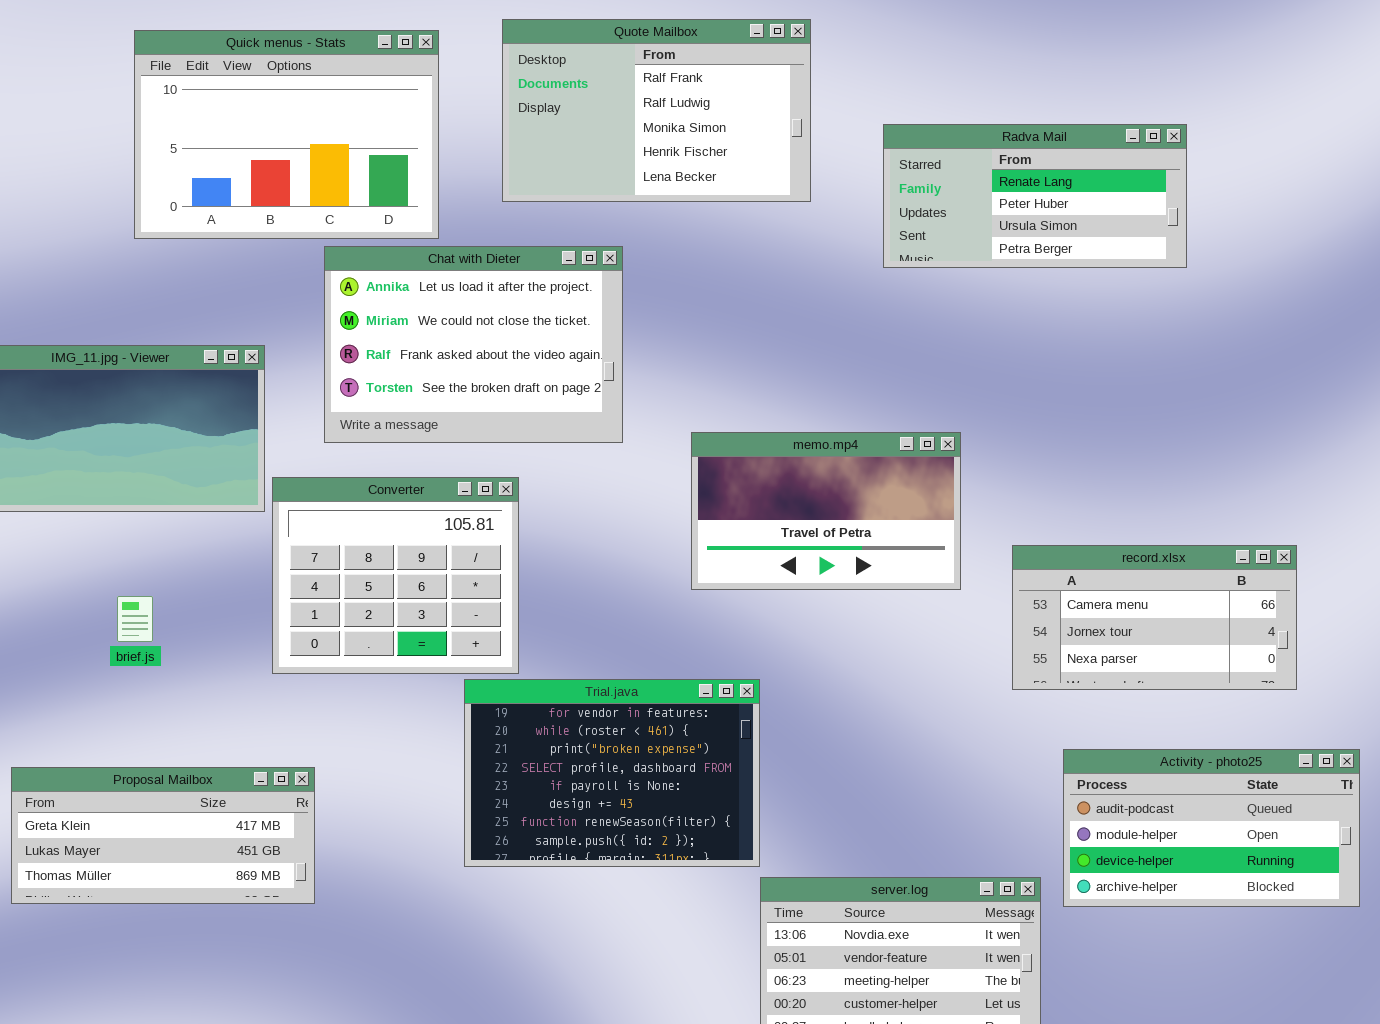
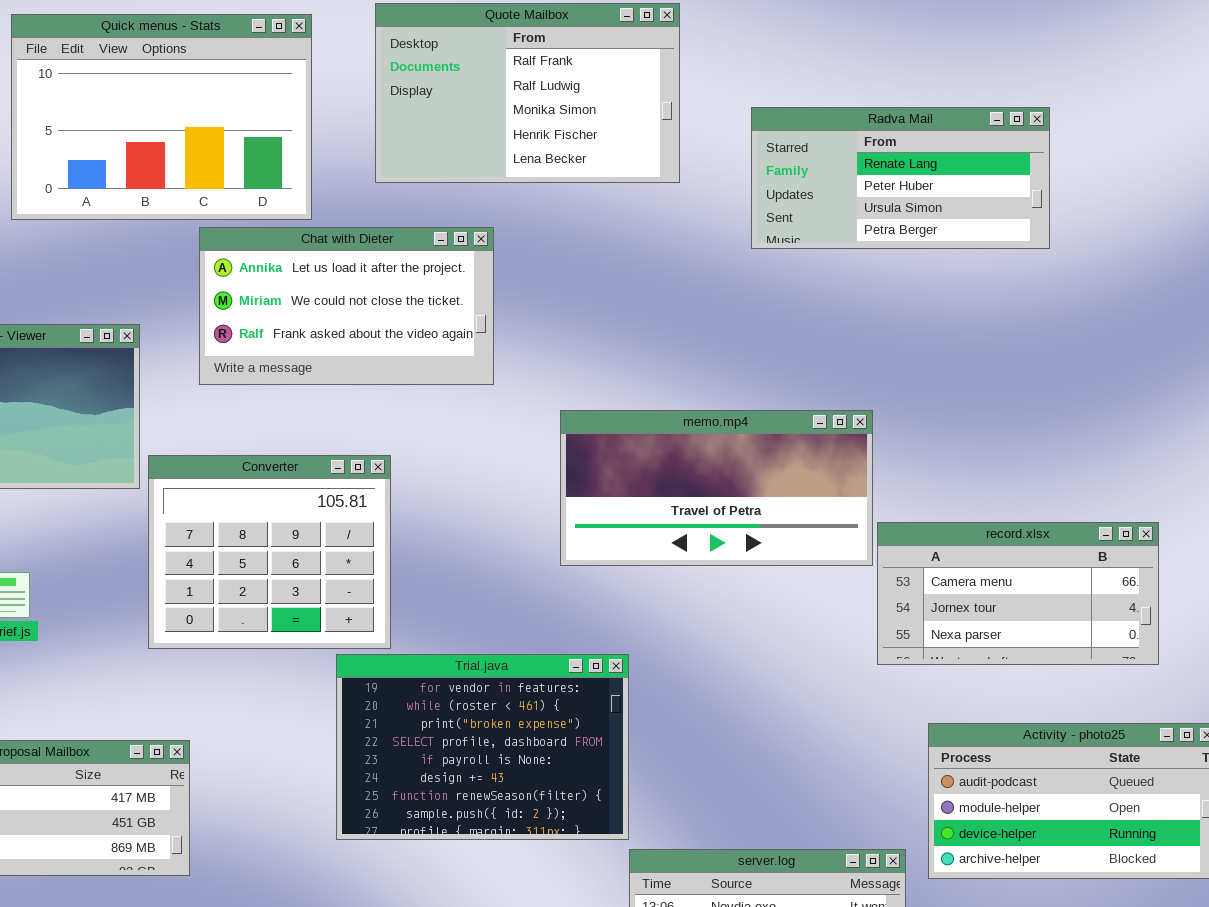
Chat with Dieter: [324,246,623,443] -> [199,227,494,385], resized
memo.mp4: [691,432,961,590] -> [560,410,873,566], resized

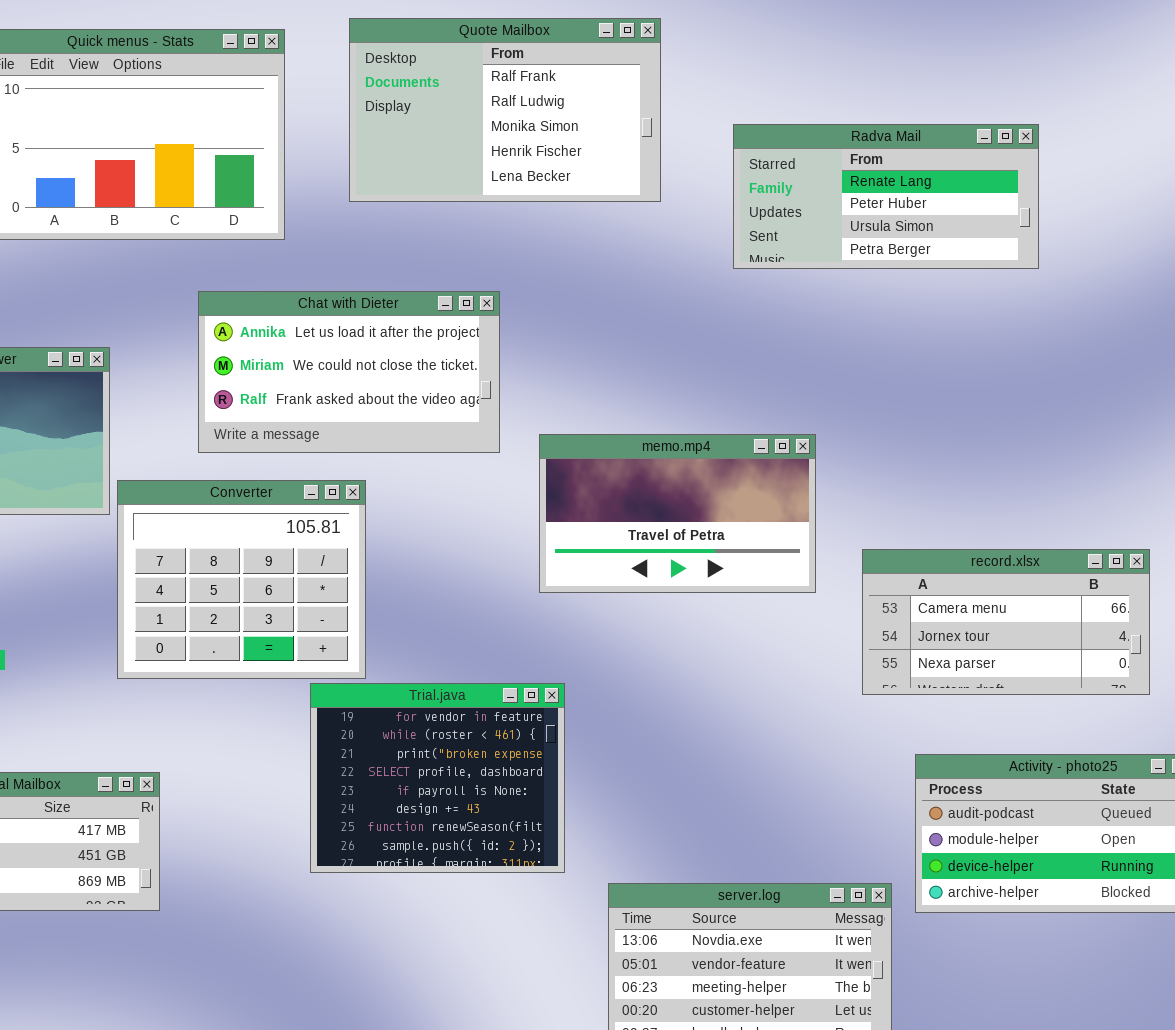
Chat with Dieter: [199,227,494,385] -> [198,291,500,453], moved
memo.mp4: [560,410,873,566] -> [539,434,816,593], resized
Trial.java: [336,654,629,840] -> [310,683,565,873], resized

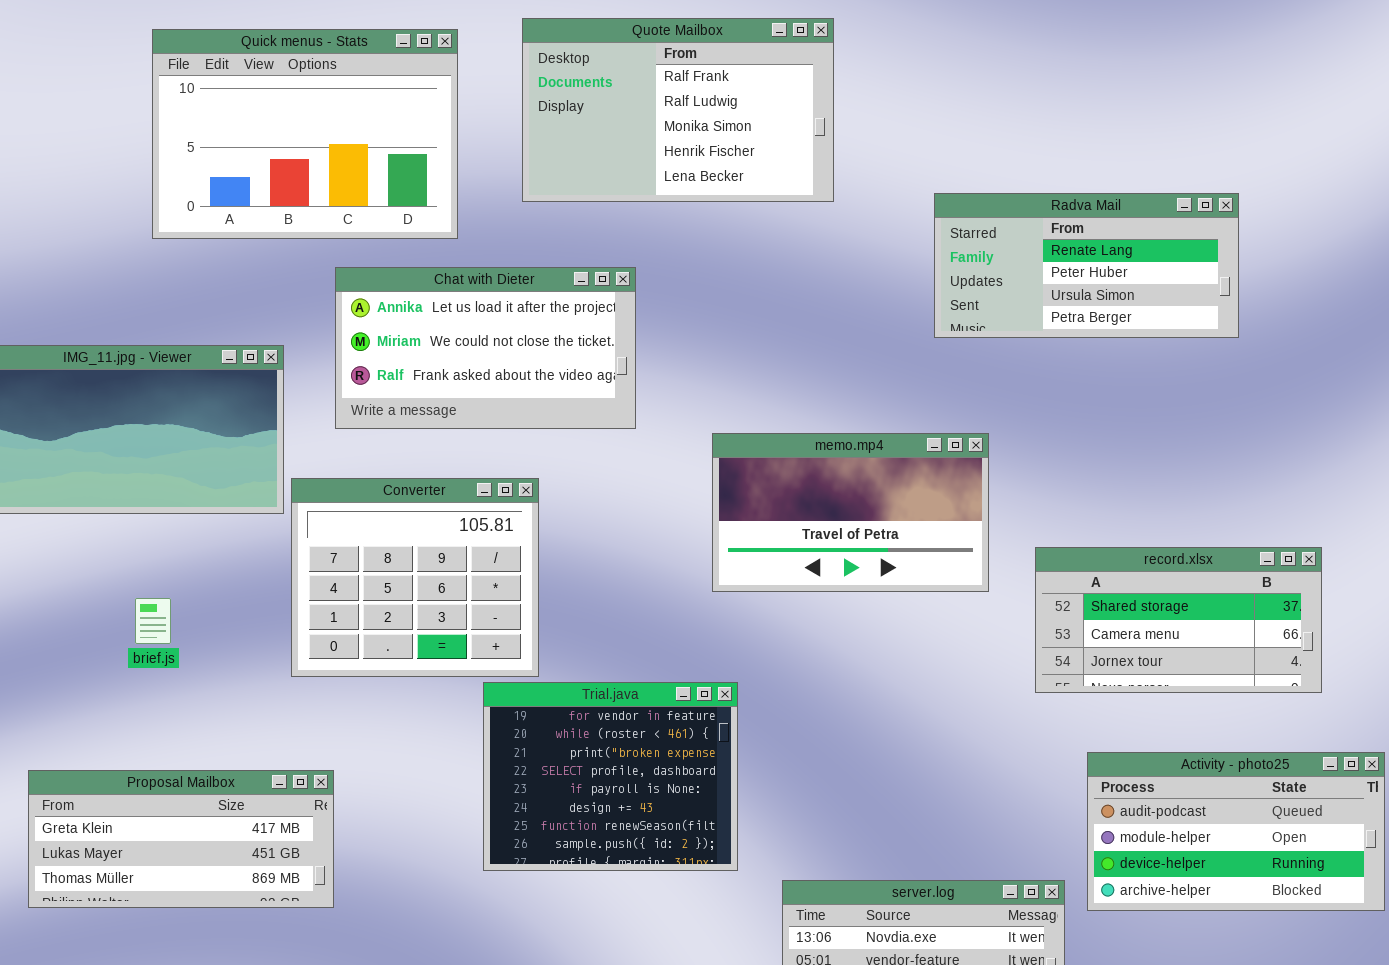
Radva Mail: [733,124,1039,269] -> [934,193,1239,338], moved
Chat with Dieter: [198,291,500,453] -> [335,267,636,429], moved
record.xlsx: [862,549,1150,695] -> [1035,547,1322,693], scrolled up 1 row

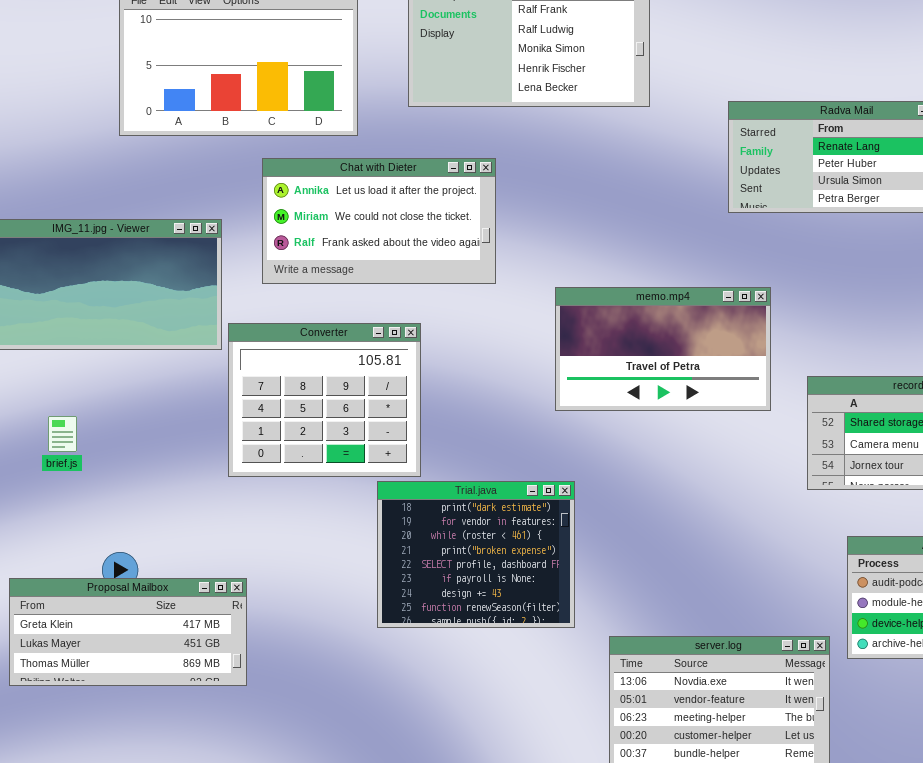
brief.js: [135,598,171,644] -> [48,416,77,452], moved
Trial.java: [483,682,738,871] -> [377,481,575,628], scrolled up 1 row
Proposal Mailbox: [28,770,334,908] -> [9,578,247,686], moved

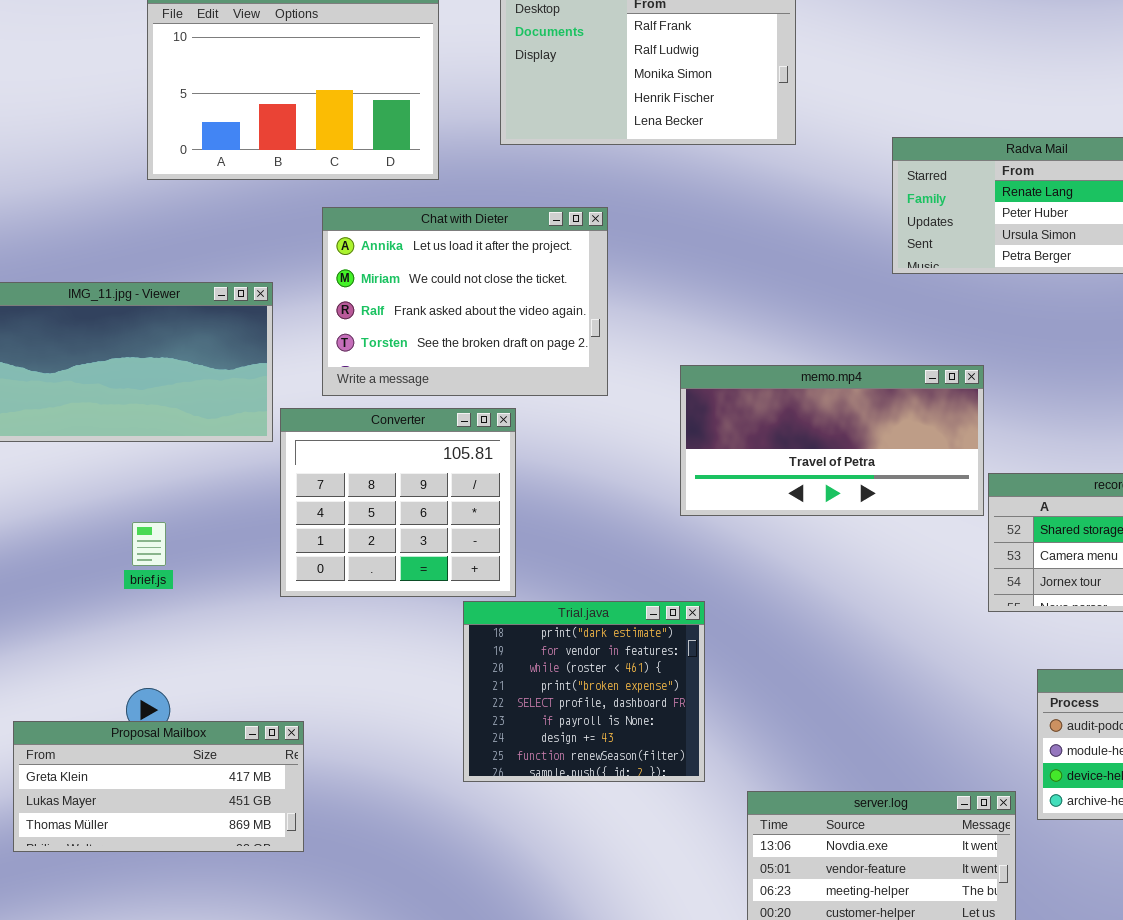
Chat with Dieter: [262,158,496,284] -> [322,207,608,396], resized
memo.mp4: [555,287,771,411] -> [680,365,984,516], resized
brief.js: [48,416,77,452] -> [132,522,166,566], moved

